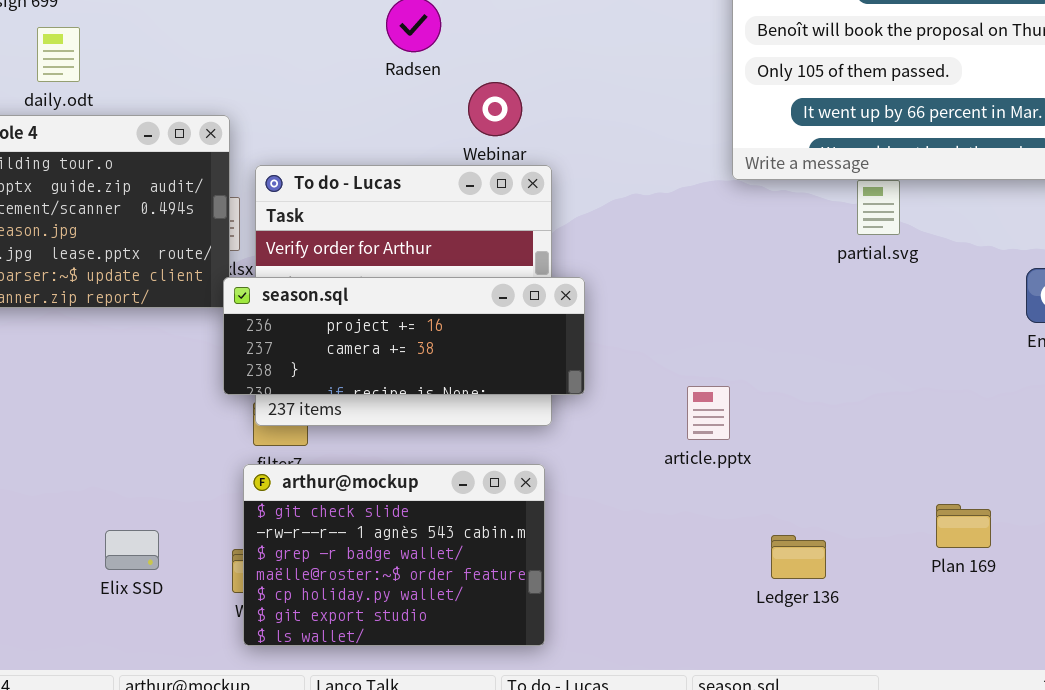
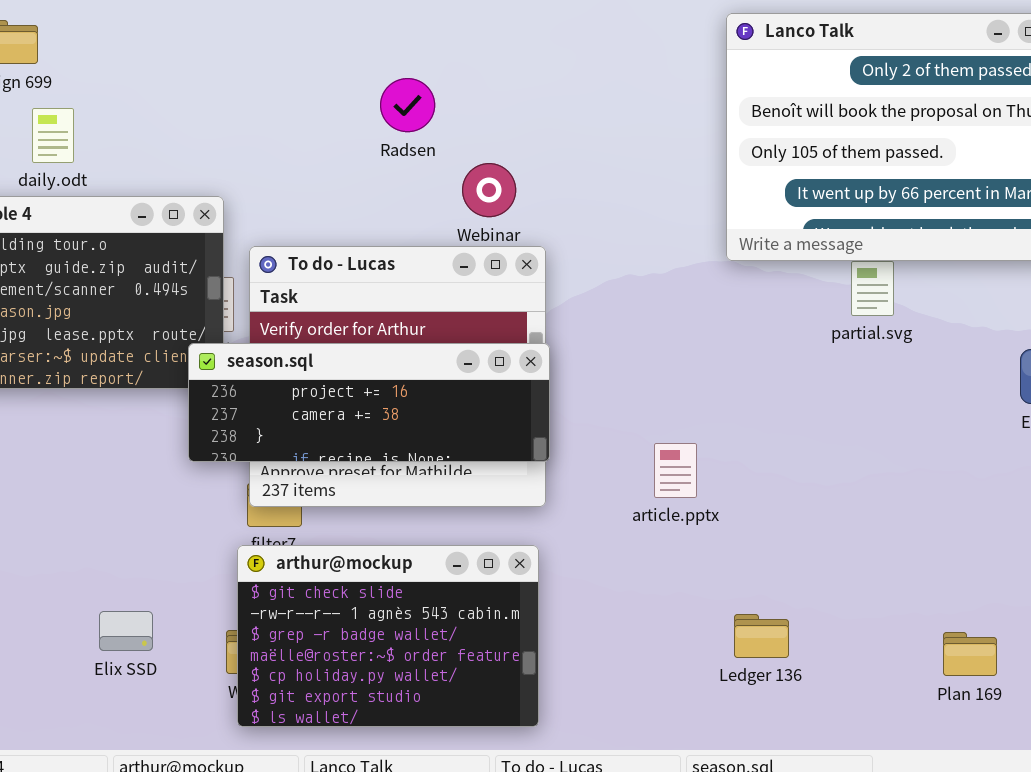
season.sql: [223,277,585,395] -> [188,343,550,462], moved
article.pptx: [687,386,730,440] -> [654,443,697,498], moved
Plan 169: [936,504,991,548] -> [943,632,997,676], moved
Ledger 136: [771,535,826,579] -> [734,614,789,658], moved

